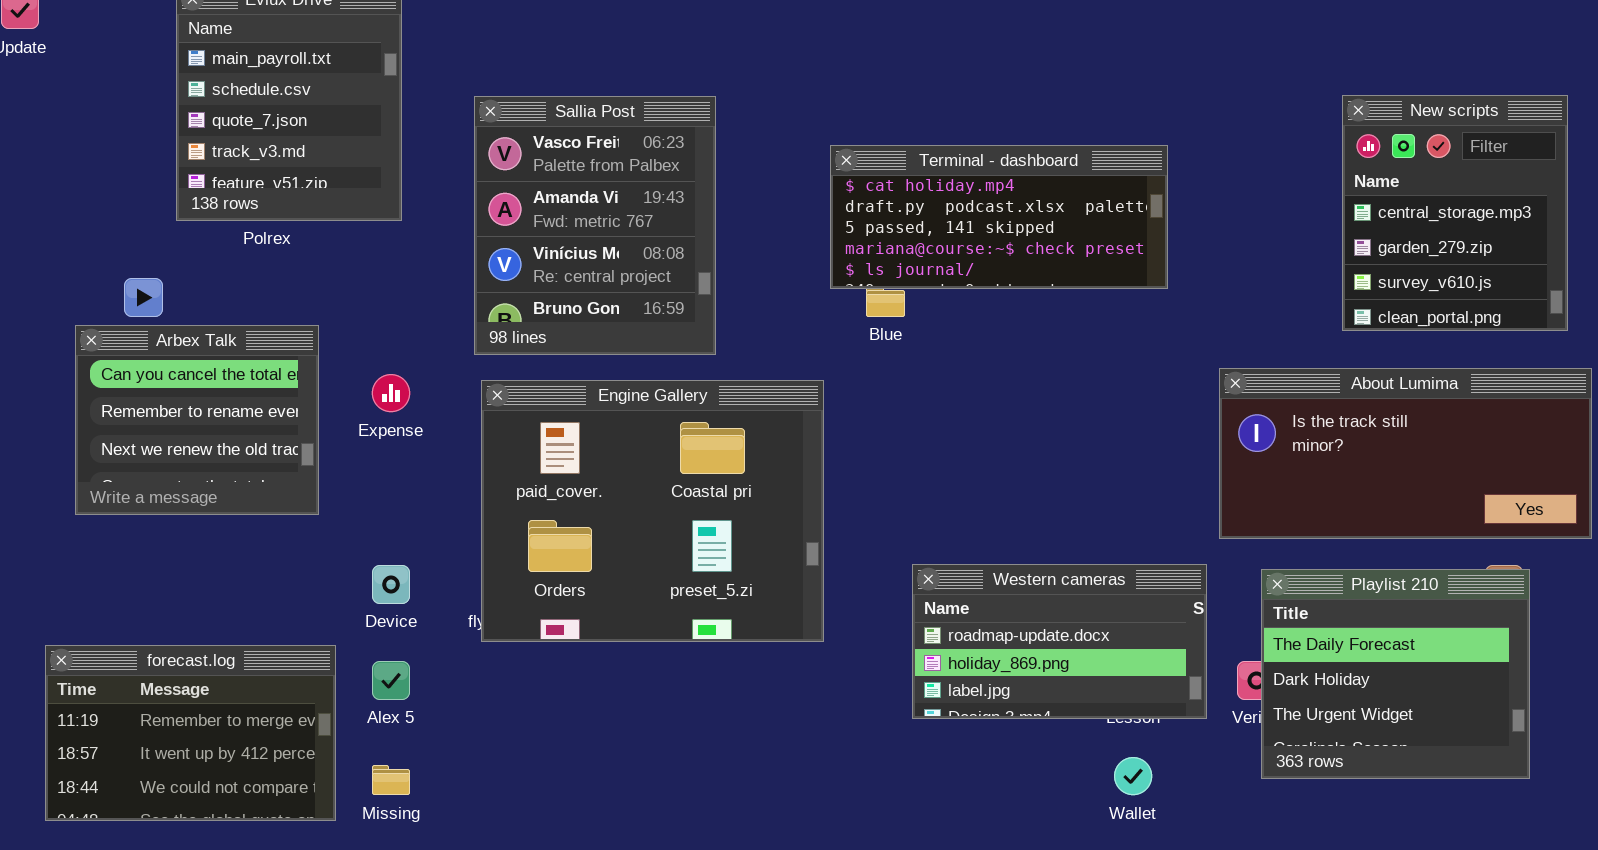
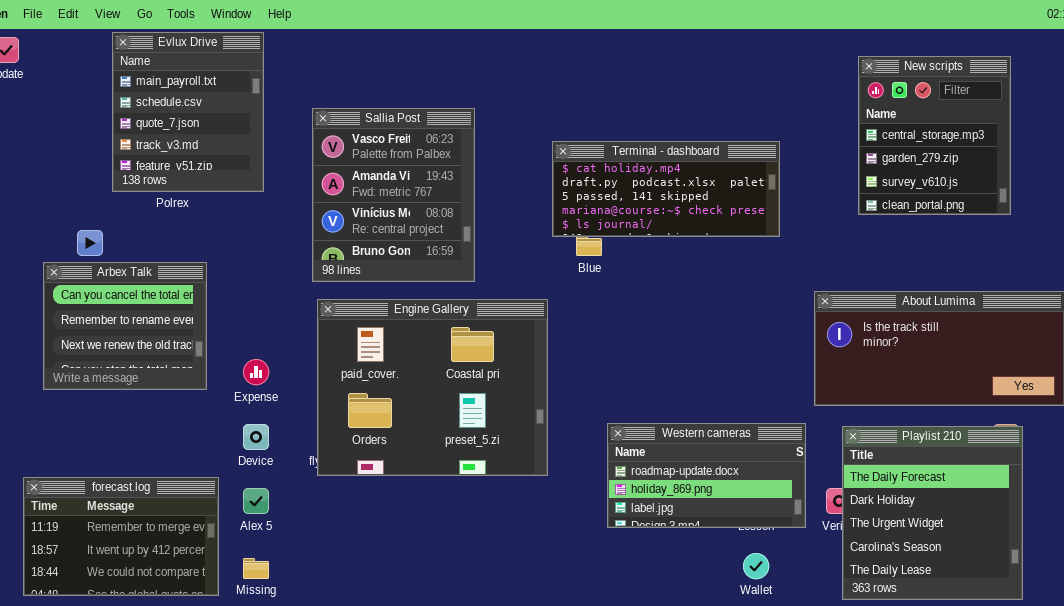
New scripts: [1342,95,1568,331] -> [858,56,1011,215], moved
Expense: [372,374,410,412] -> [243,359,269,385], moved
Playlist 210: [1261,569,1530,779] -> [842,426,1023,600], resized

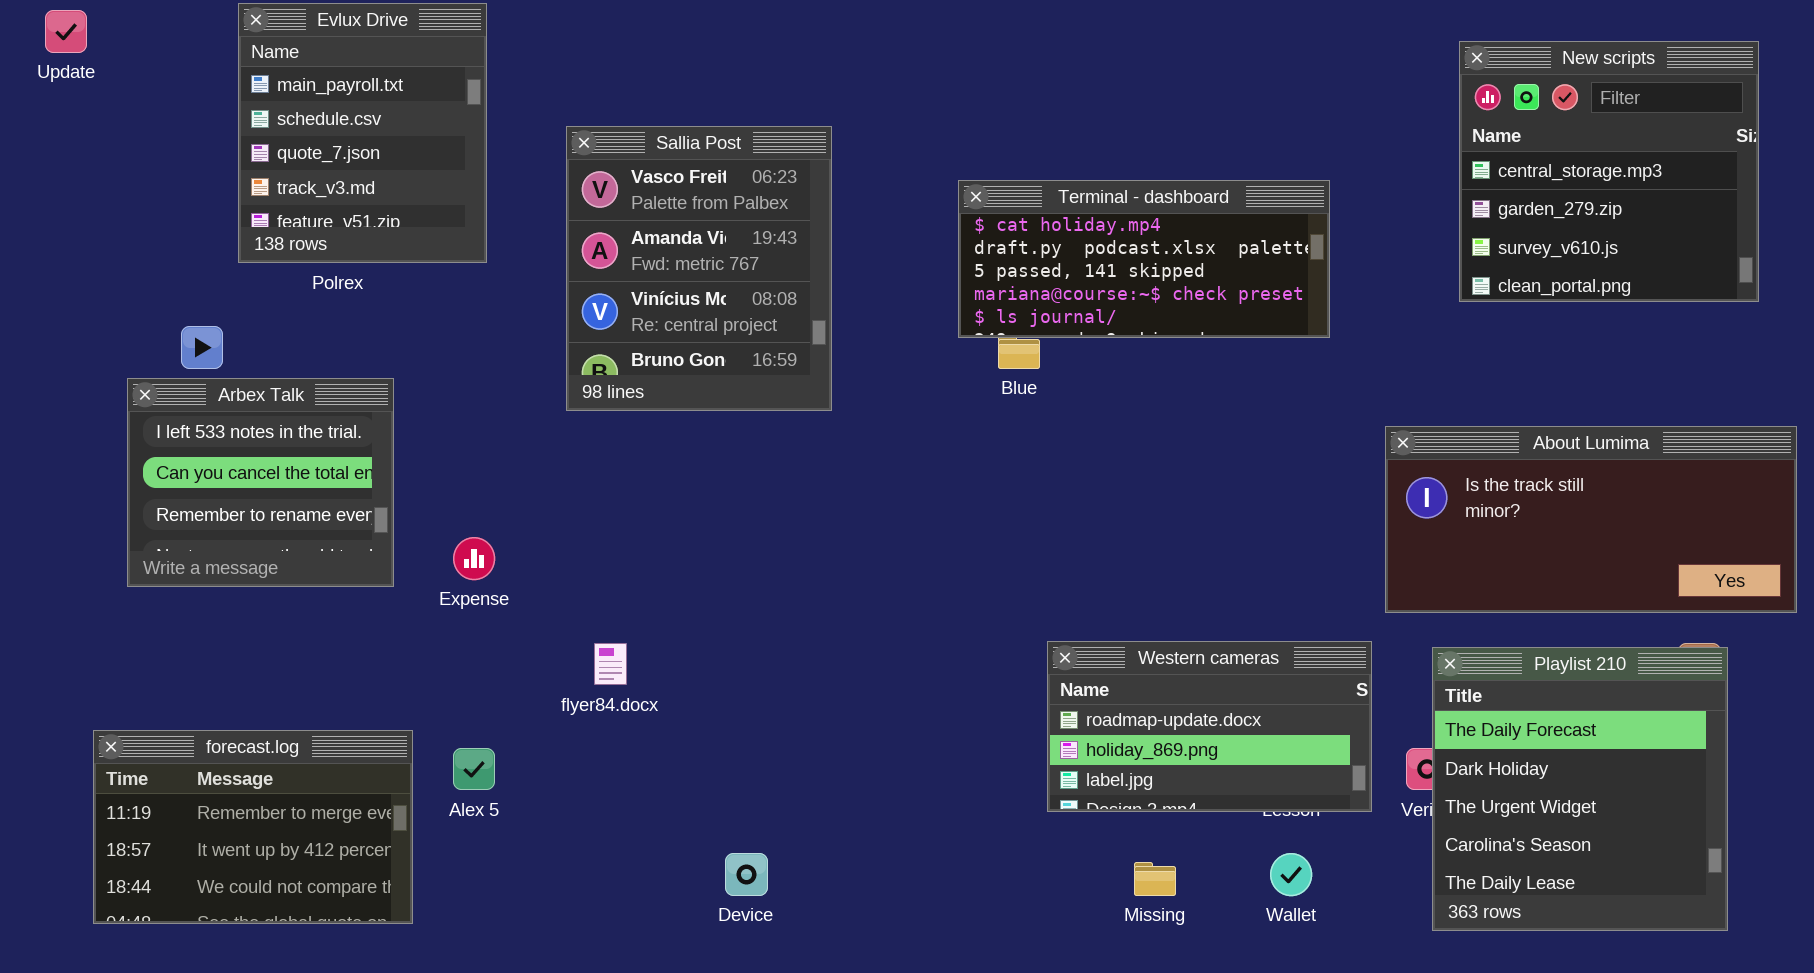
New scripts: [858,56,1011,215] -> [1459,41,1759,302], resized
Arbex Talk: [43,262,207,390] -> [127,378,394,587], scrolled up 1 row
Engine Gallery: [317,299,548,476] -> none, closed
Device: [243,424,269,450] -> [725,853,768,896], moved
Missing: [243,558,269,579] -> [1134,862,1176,896], moved

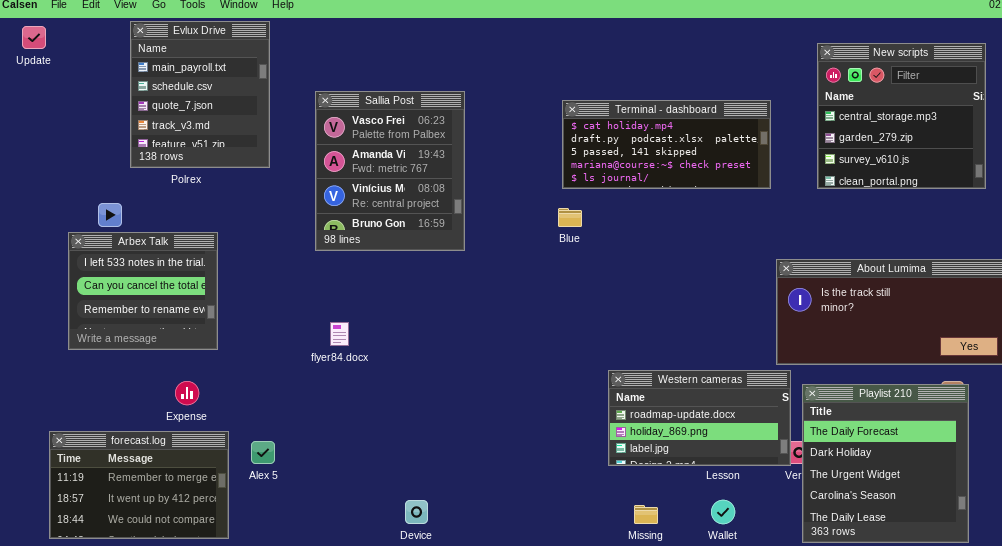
Terminal - dashboard: [958,180,1330,338] -> [562,100,771,189], moved
Expense: [453,537,495,580] -> [175,381,199,405], moved
Western cameras: [1047,641,1372,812] -> [608,370,791,466], moved
flyer84.docx: [594,643,627,685] -> [330,322,349,346], moved

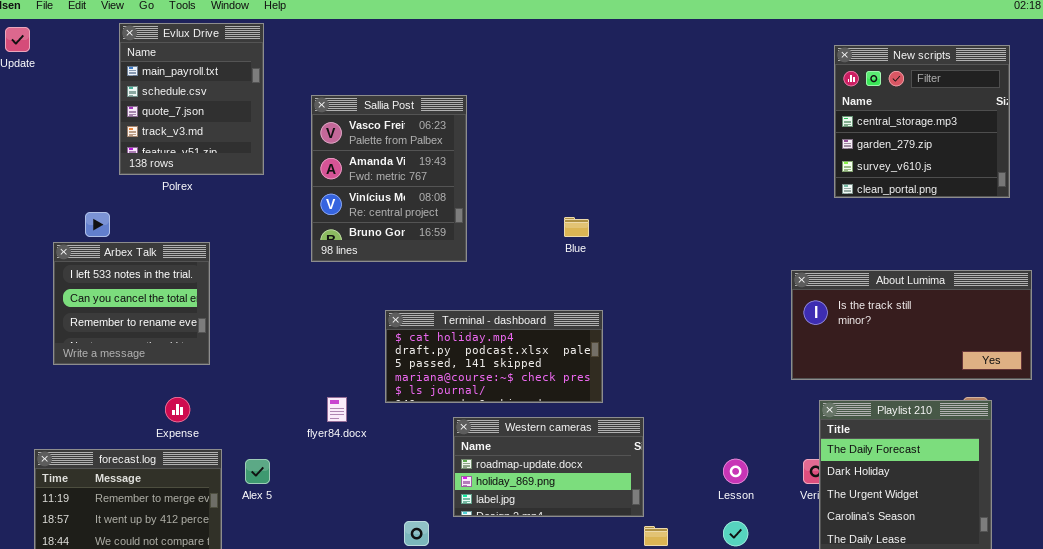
Terminal - dashboard: [562,100,771,189] -> [385,310,603,403], moved
flyer84.docx: [330,322,349,346] -> [327,397,347,422], moved
Western cameras: [608,370,791,466] -> [453,417,644,517], moved

